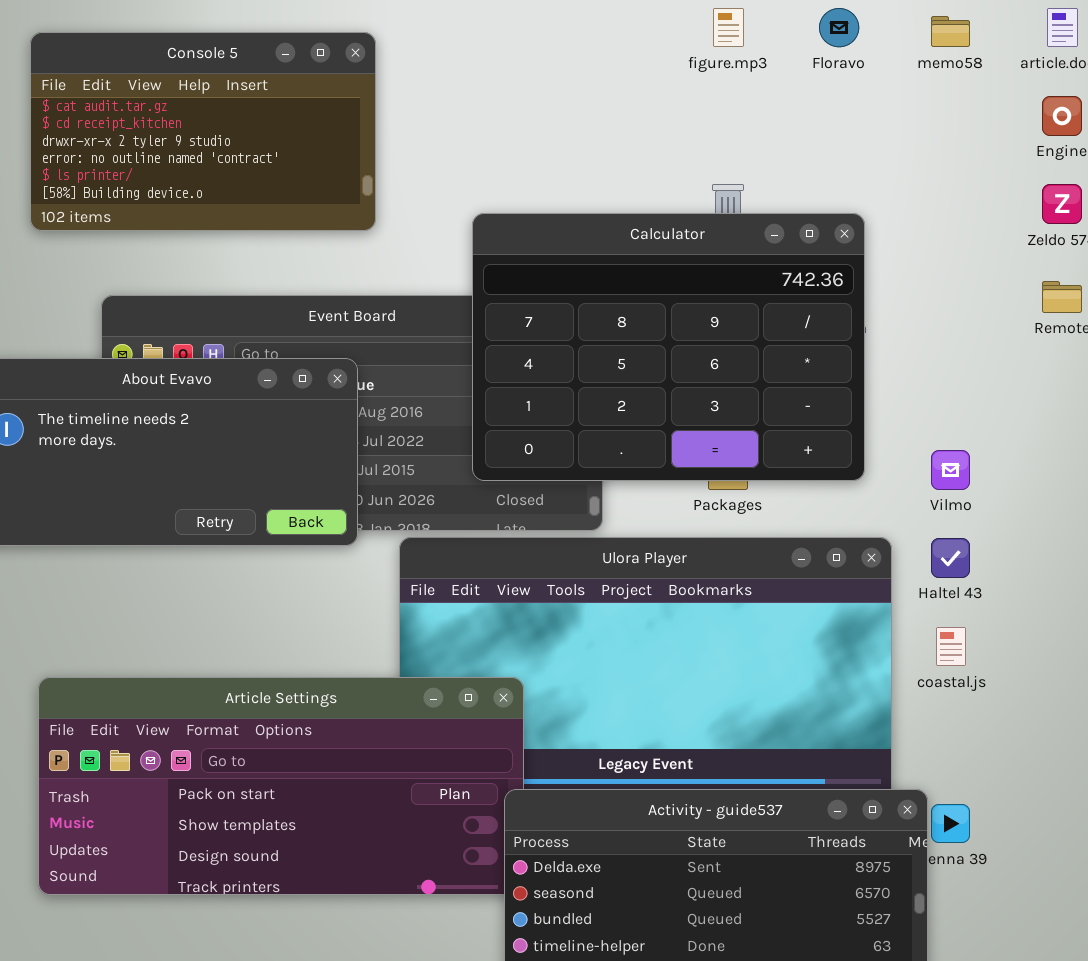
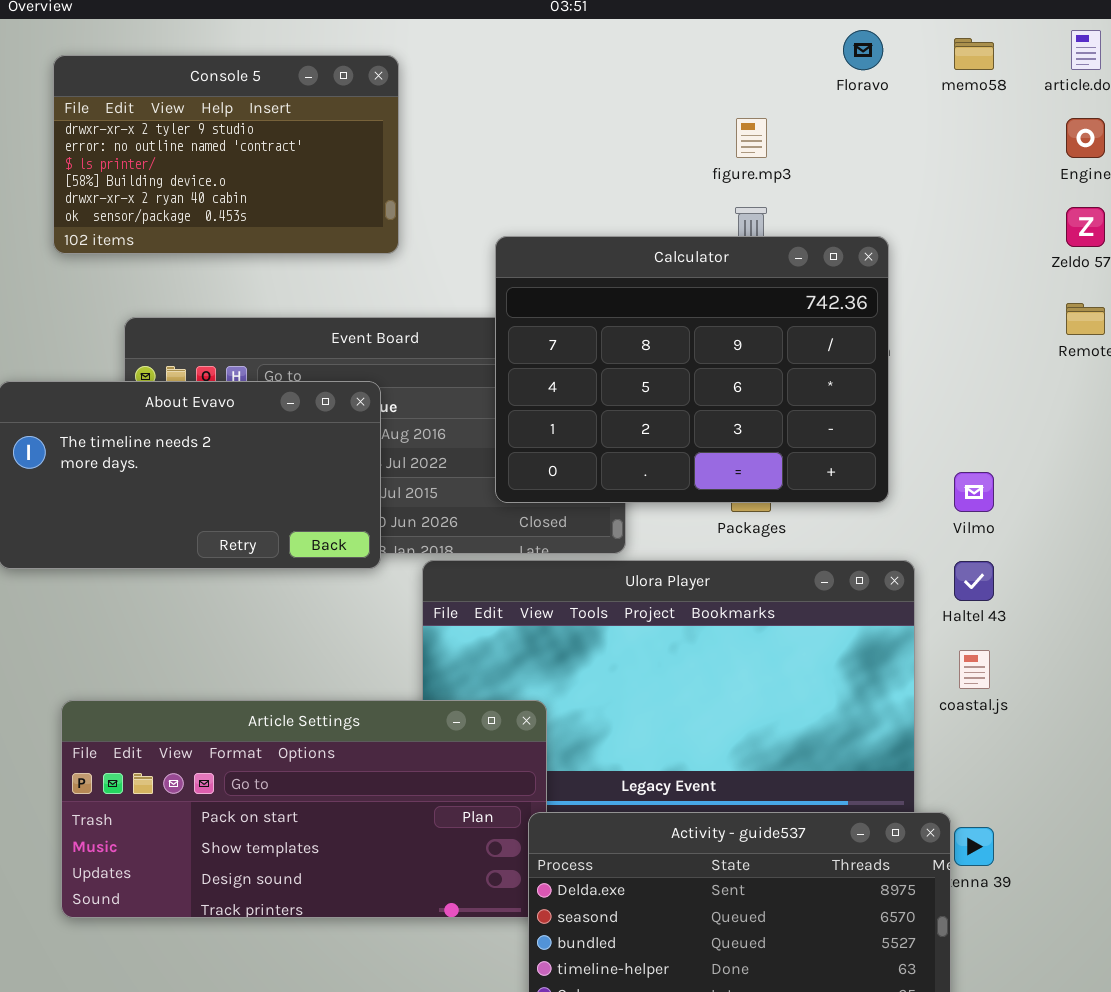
figure.mp3: [713,8,744,47] -> [736,118,767,158], moved
Console 5: [30,32,376,231] -> [53,55,399,254], scrolled down 2 rows

